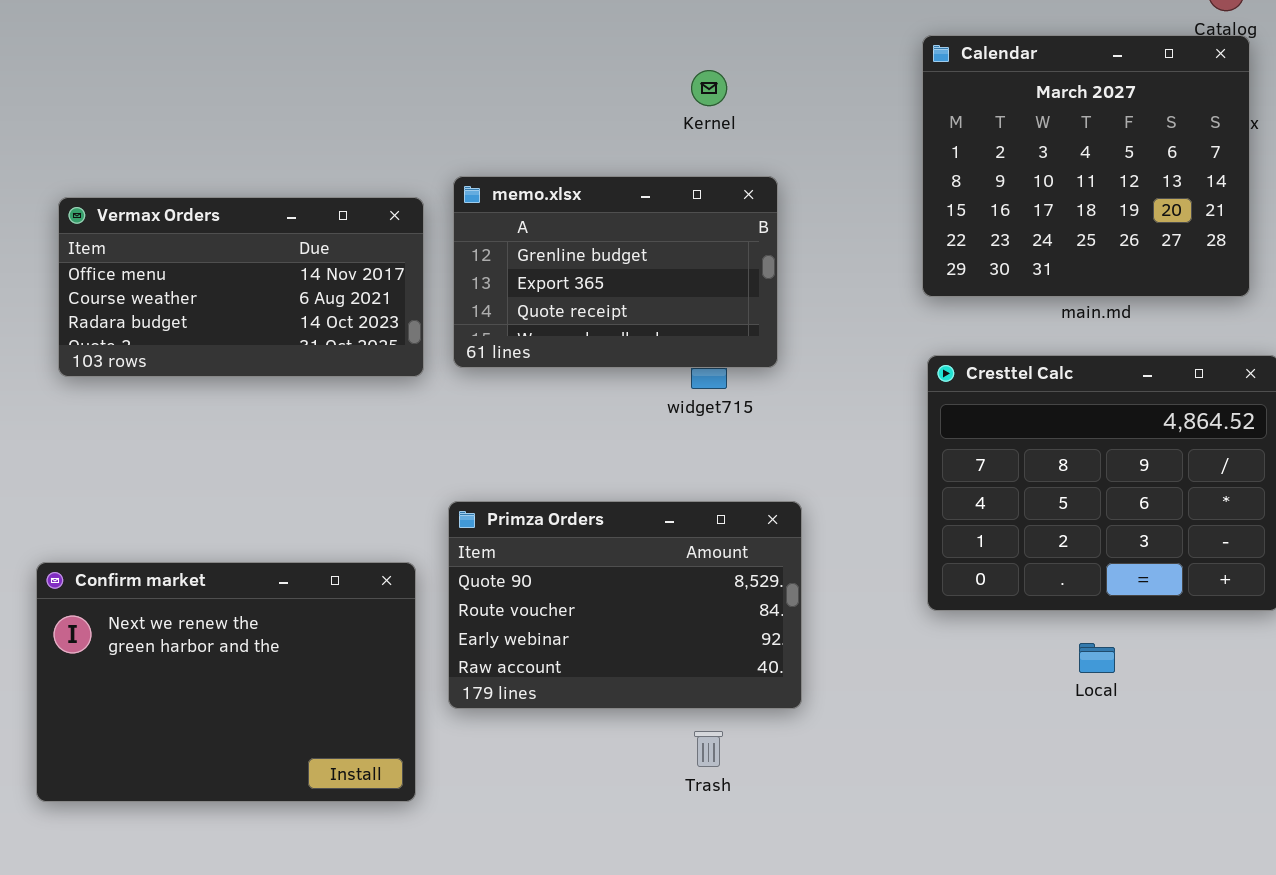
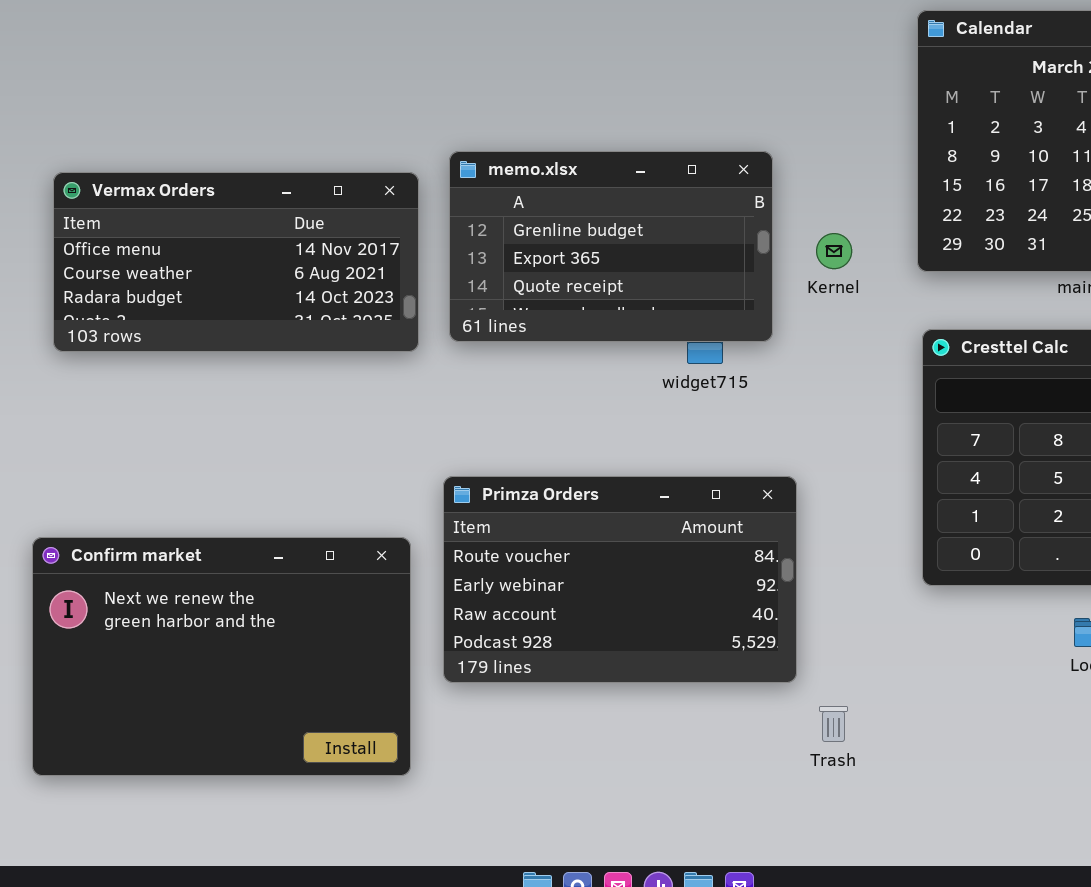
Kernel: [691,70,727,106] -> [816,233,852,269], moved
Primza Orders: [448,501,802,709] -> [443,476,797,683], scrolled down 1 row
Trash: [694,731,723,767] -> [819,706,848,742], moved

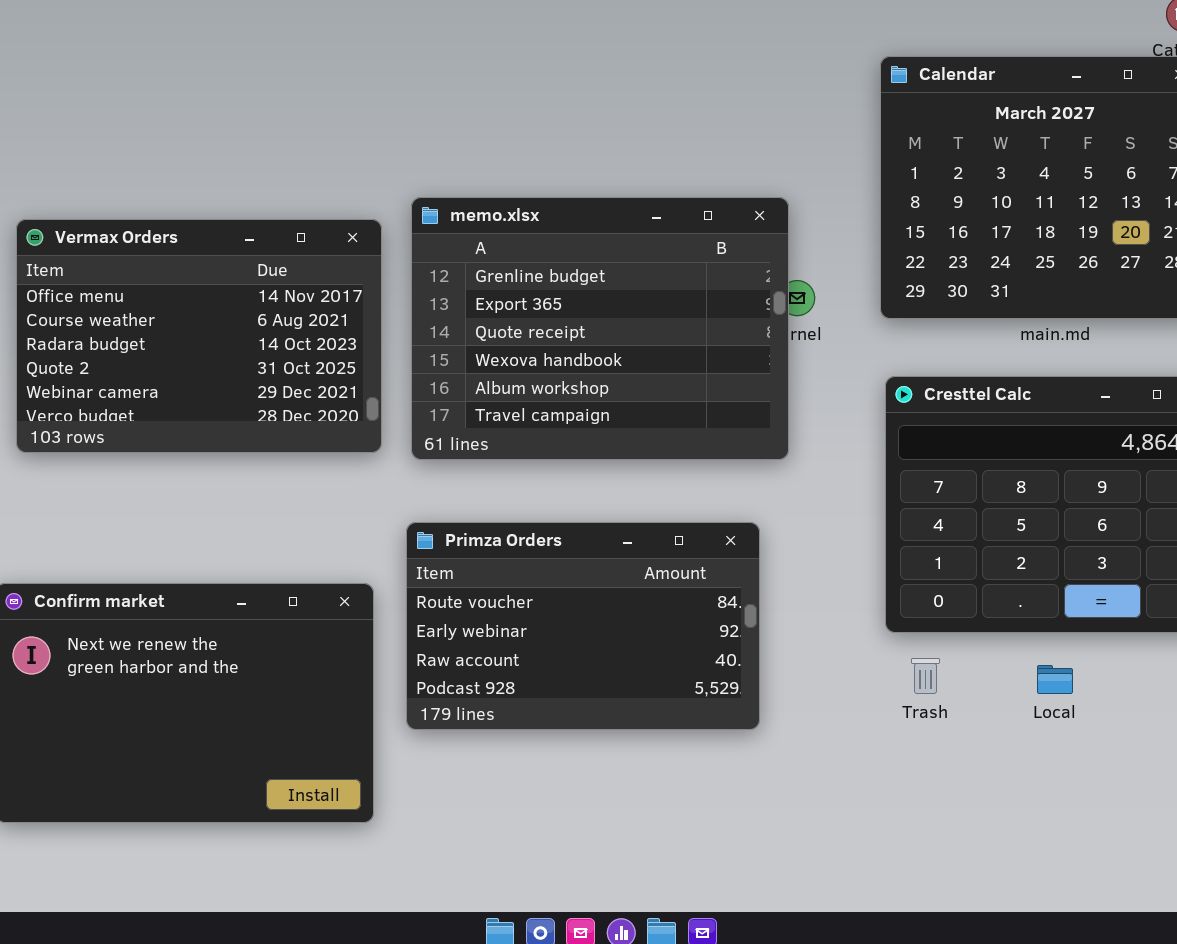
memo.xlsx: [449,151,773,342] -> [411,197,789,460], resized
Vermax Orders: [53,172,419,352] -> [16,219,382,453], resized
Trash: [819,706,848,742] -> [911,658,940,694], moved

